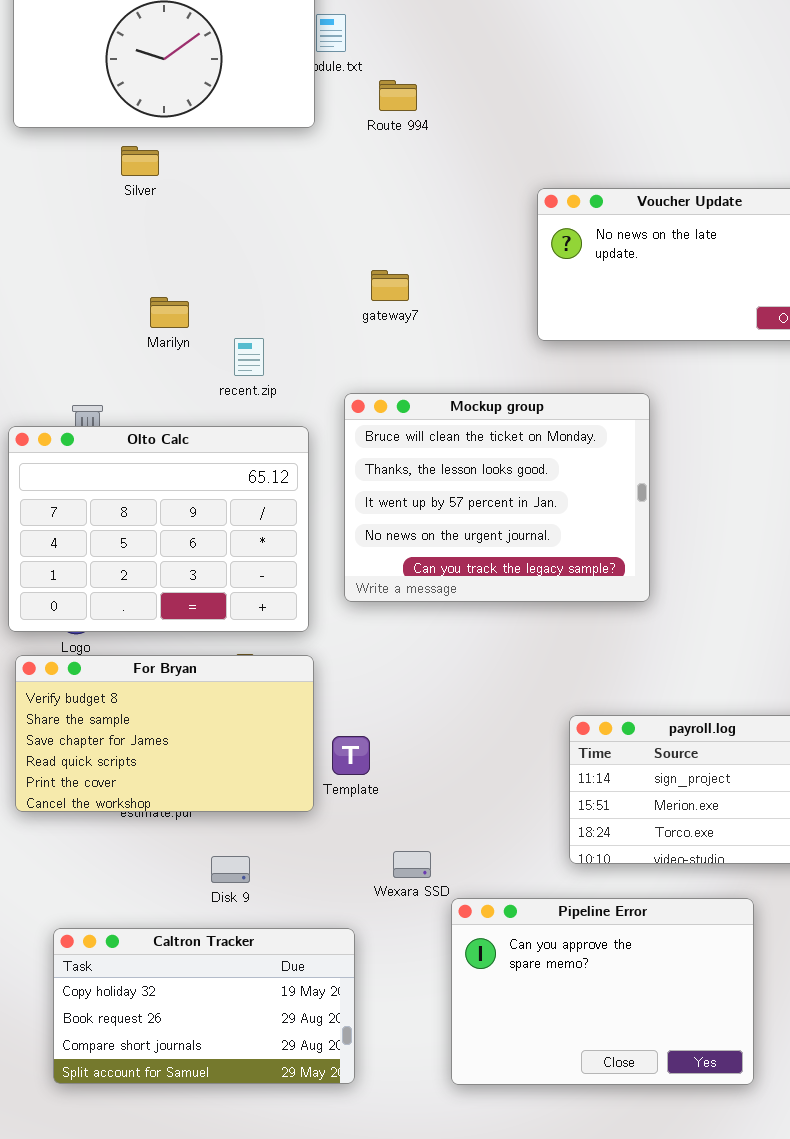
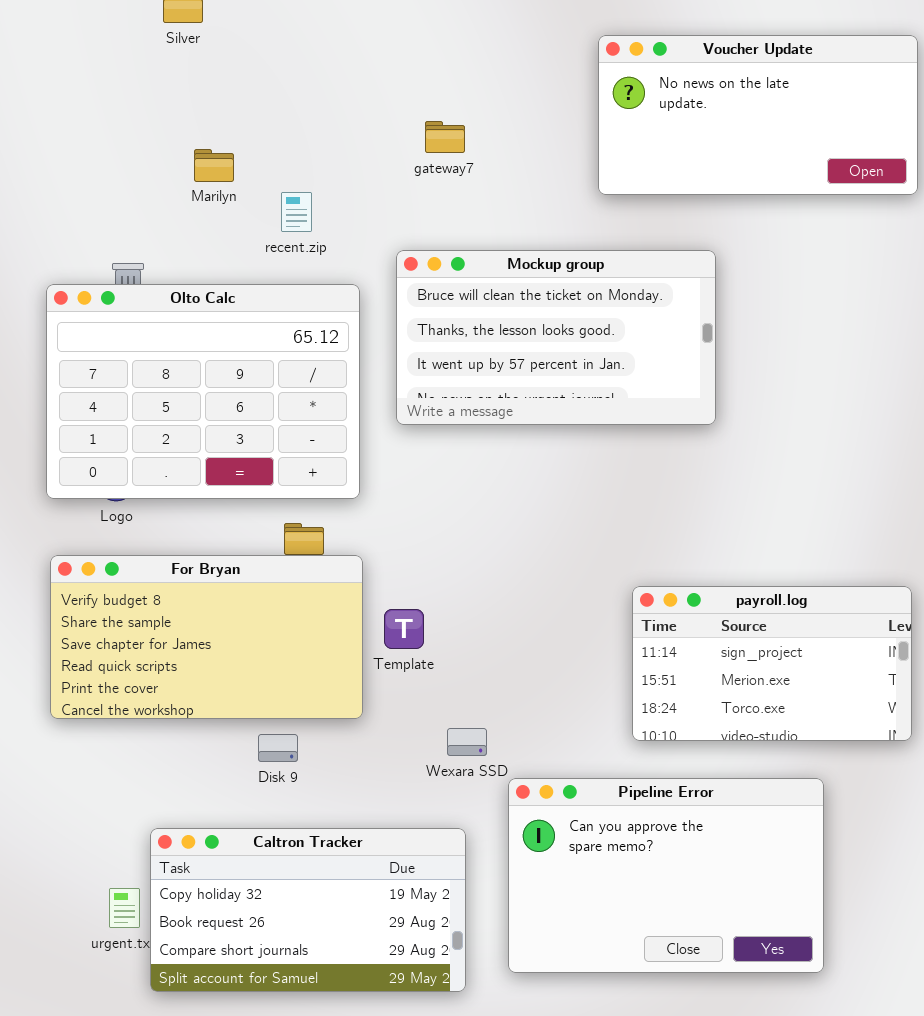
Mockup group: [344,393,650,602] -> [396,250,716,425], resized
For Bryan: [15,655,314,812] -> [50,555,363,719], moved
Caltron Tracker: [53,928,355,1084] -> [150,828,466,992], moved

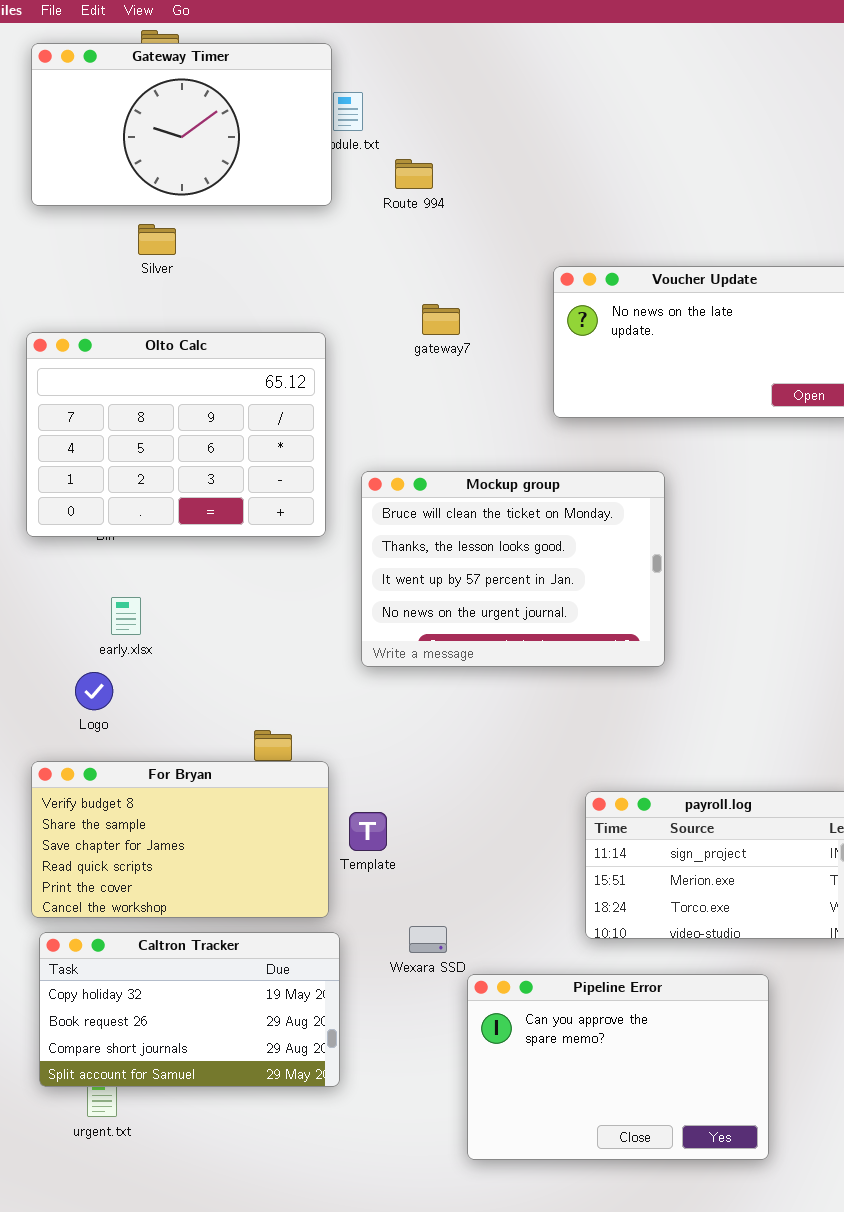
gateway7: [425,121,465,153] -> [422,304,460,335], moved
Mockup group: [396,250,716,425] -> [361,471,665,667], resized
Olto Calc: [46,284,360,499] -> [26,332,326,537], moved
Caltron Tracker: [150,828,466,992] -> [39,932,340,1087], moved

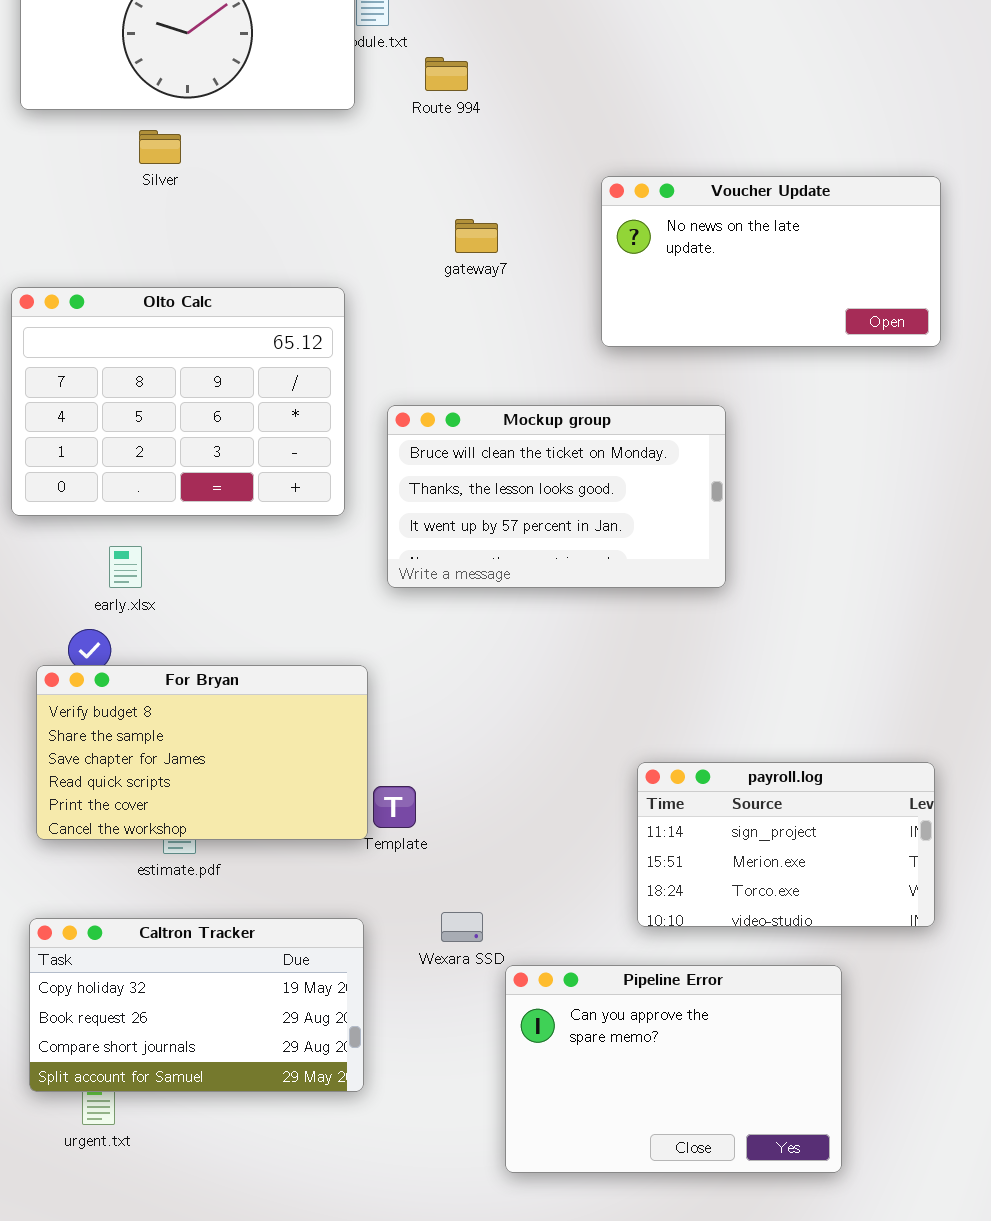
Olto Calc: [26,332,326,537] -> [11,287,345,516], moved
Mockup group: [361,471,665,667] -> [387,405,726,588], resized
For Bryan: [31,761,329,918] -> [36,665,368,840], moved

